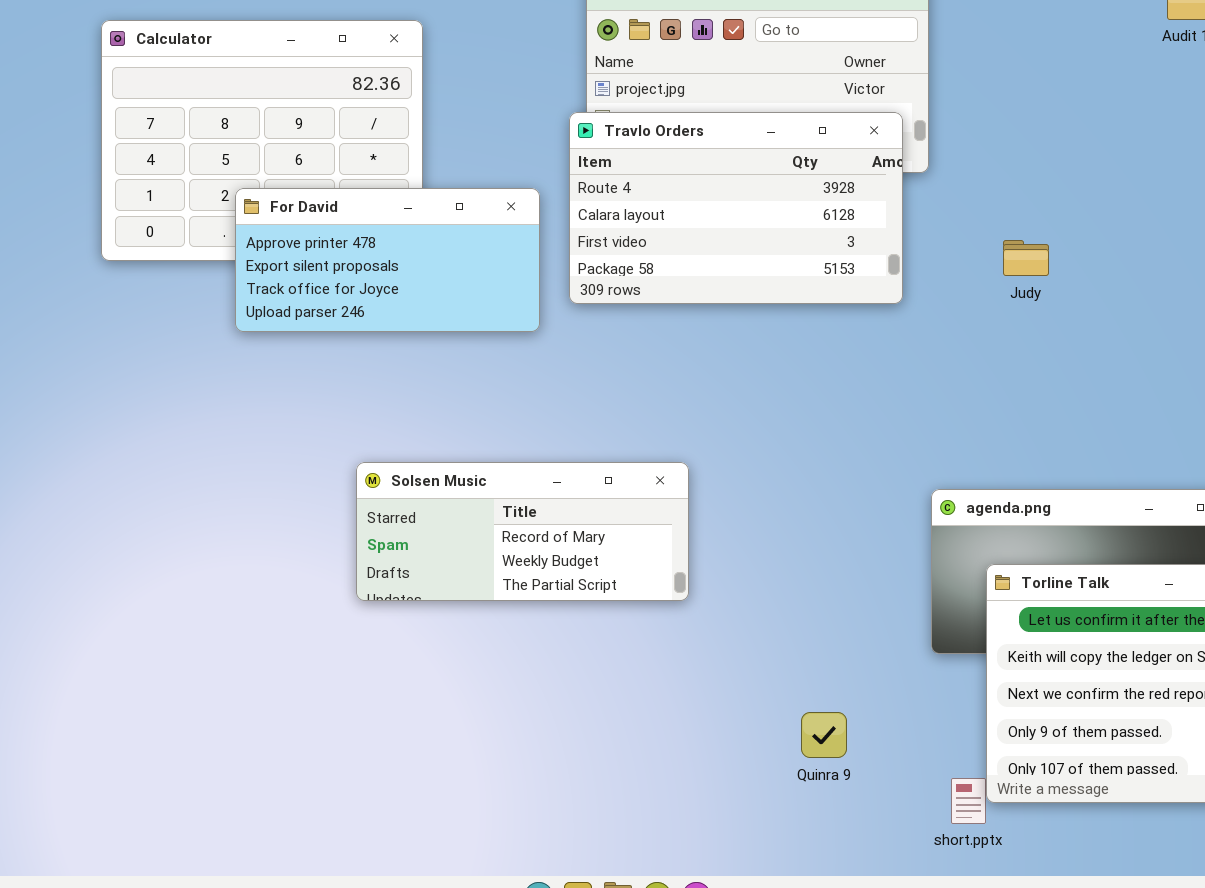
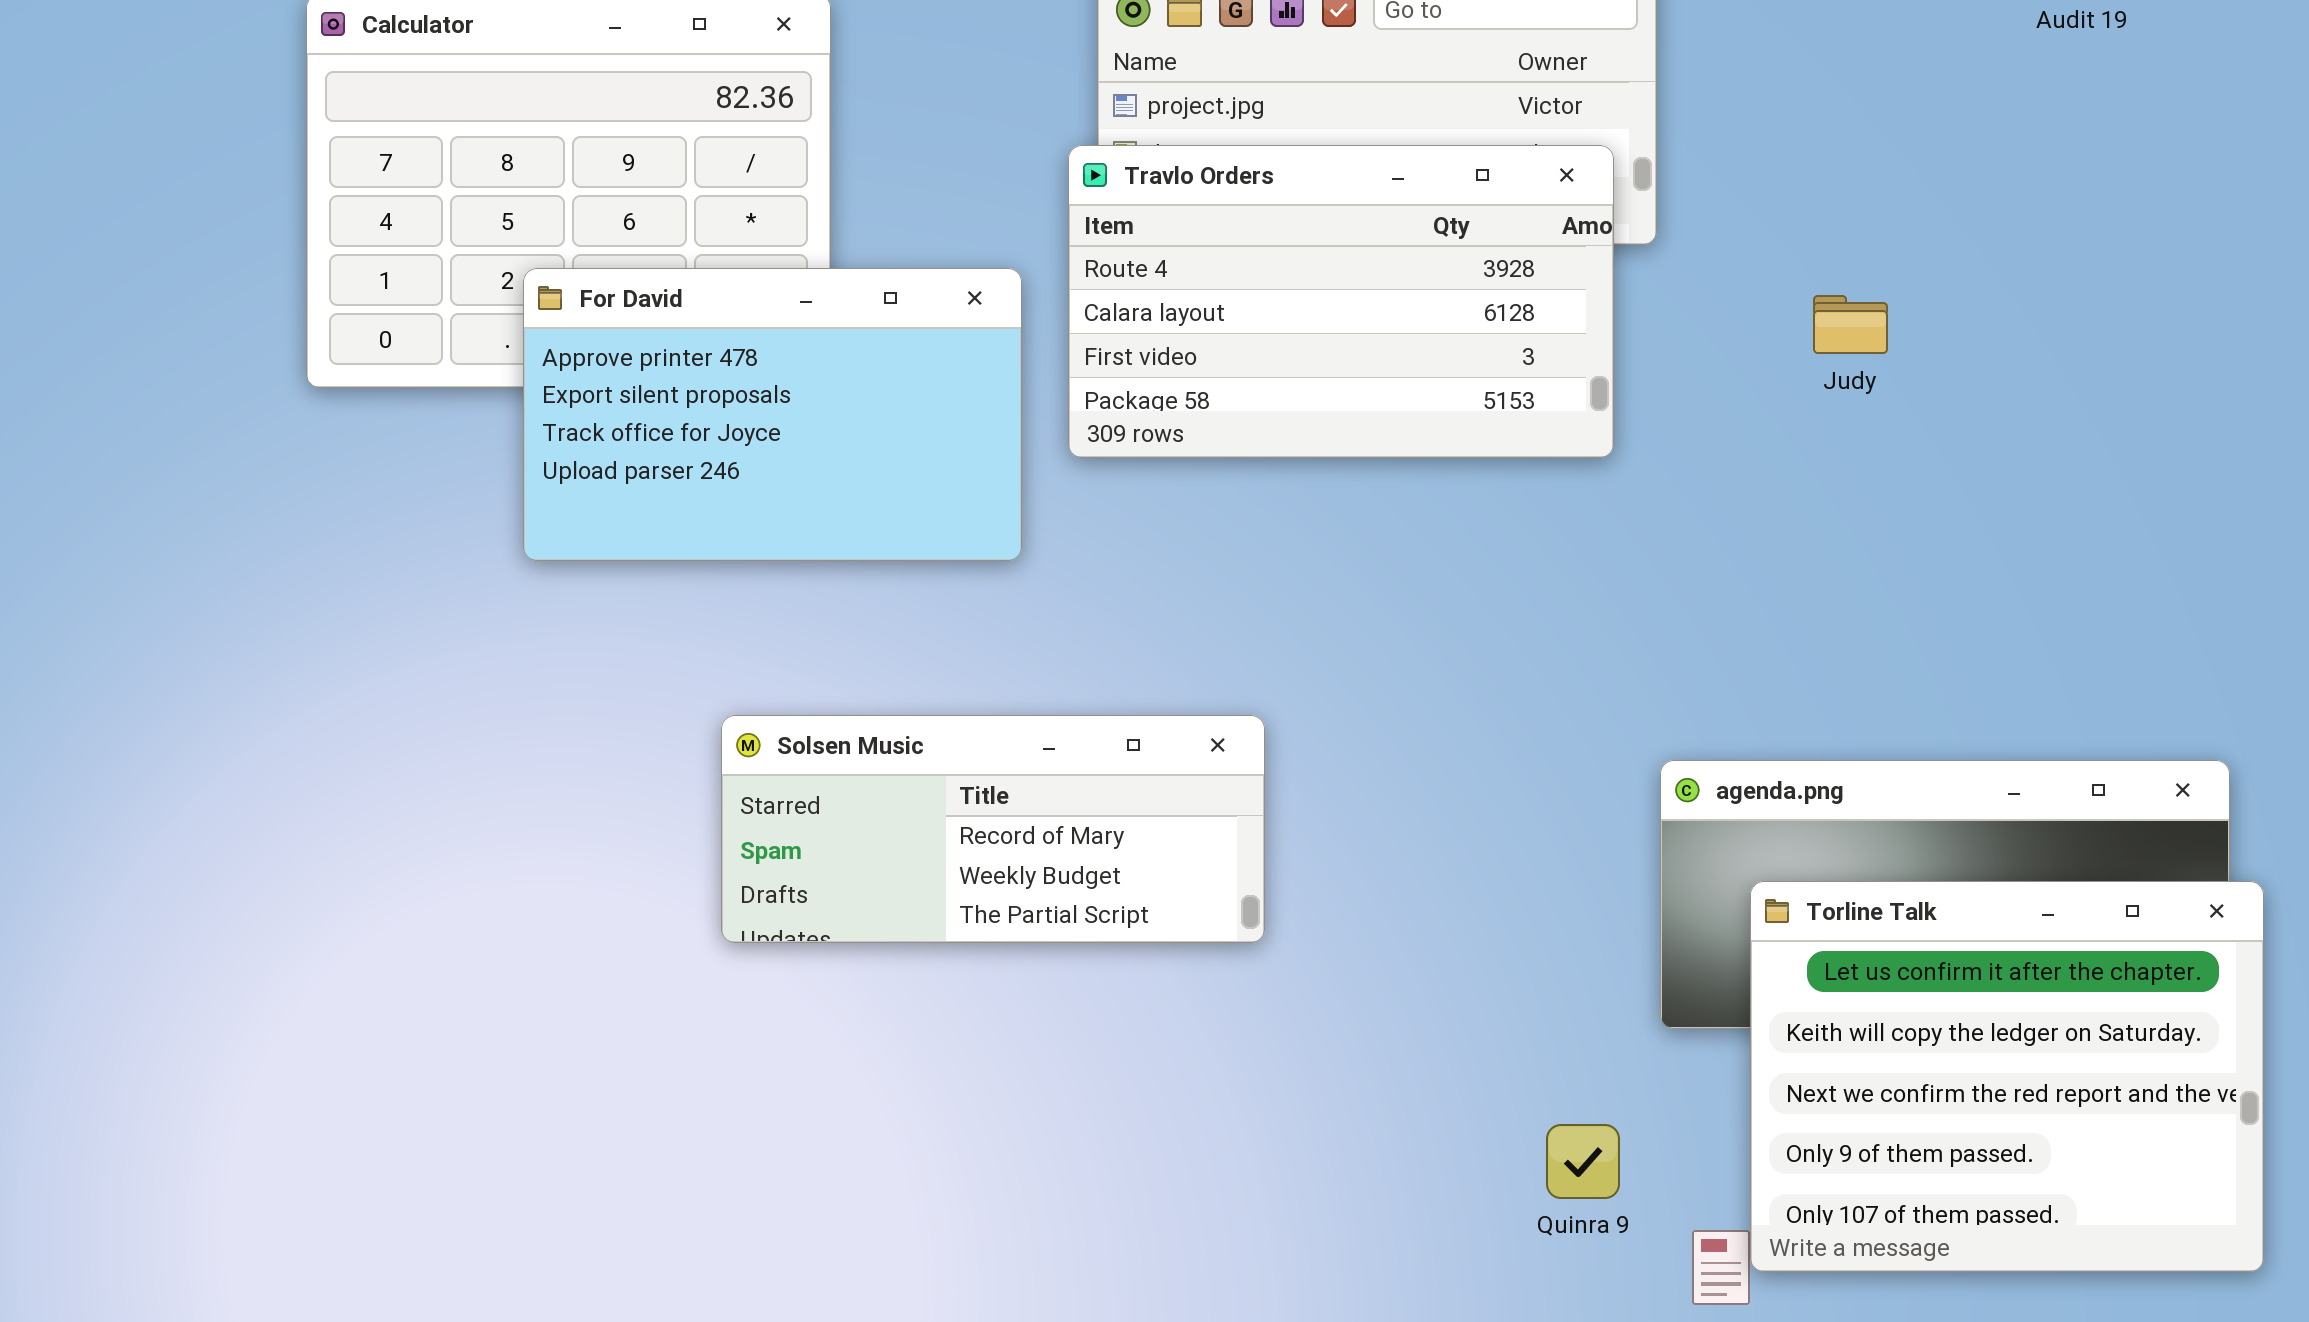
For David: [235,188,540,332] -> [523,268,1022,561], resized
Judy: [1003,240,1049,276] -> [1813,295,1888,354], moved
Quinra 9: [801,712,847,758] -> [1546,1124,1620,1199], moved

